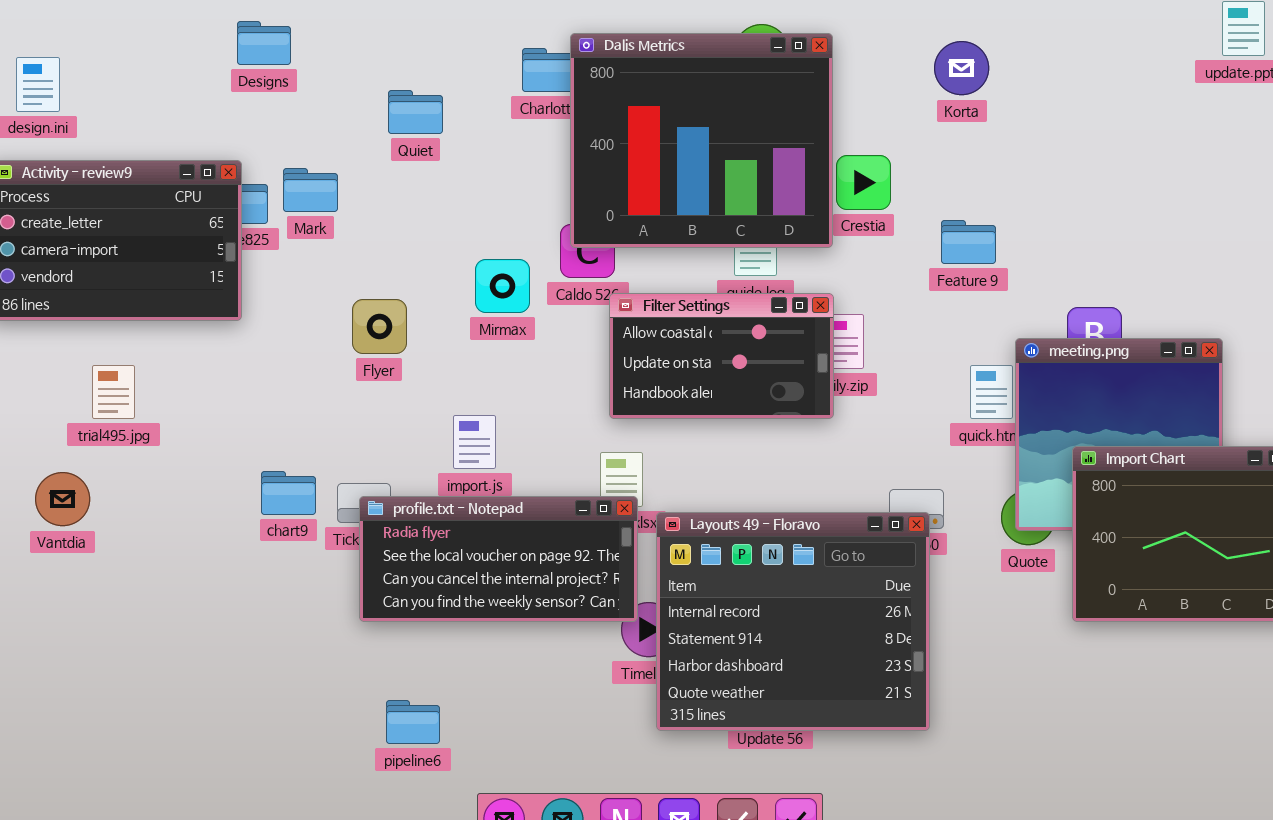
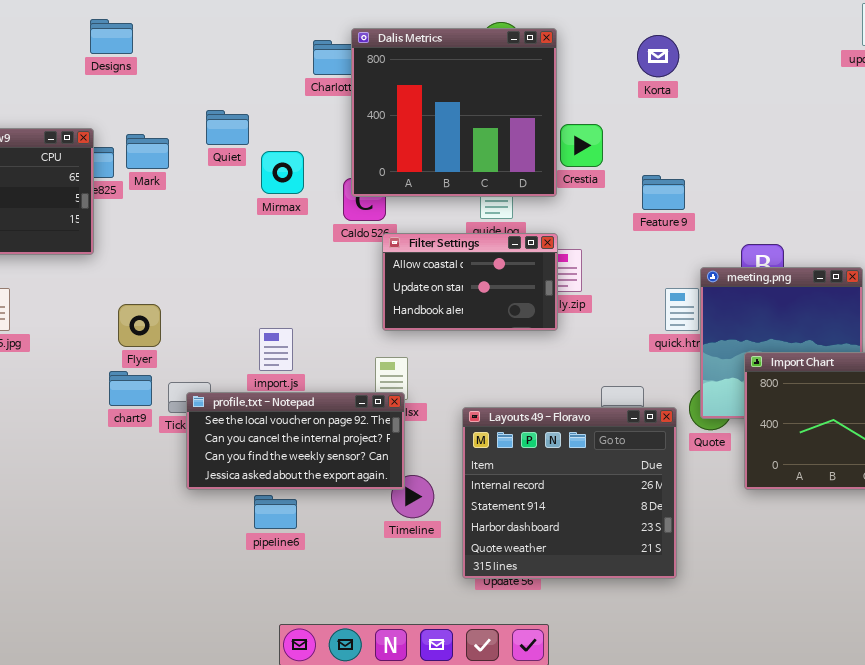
Quiet: [388,90,443,134] -> [206,110,249,145], moved
Mirmax: [475,259,530,313] -> [261,151,304,194], moved
Flyer: [352,299,407,354] -> [118,304,161,347], moved
profile.txt - Notepad: [359,496,638,622] -> [186,392,405,490], scrolled down 1 row
Layouts 49 - Floravo: [656,512,930,731] -> [462,407,677,579], moved
pipeline6: [386,700,440,744] -> [254,495,297,529], moved

